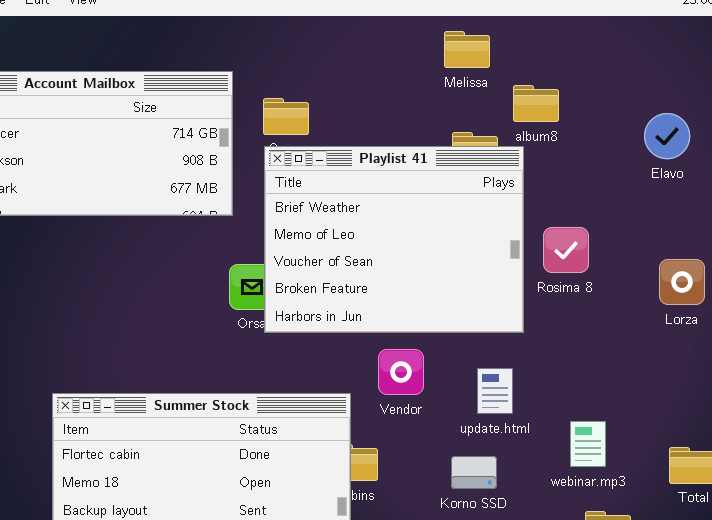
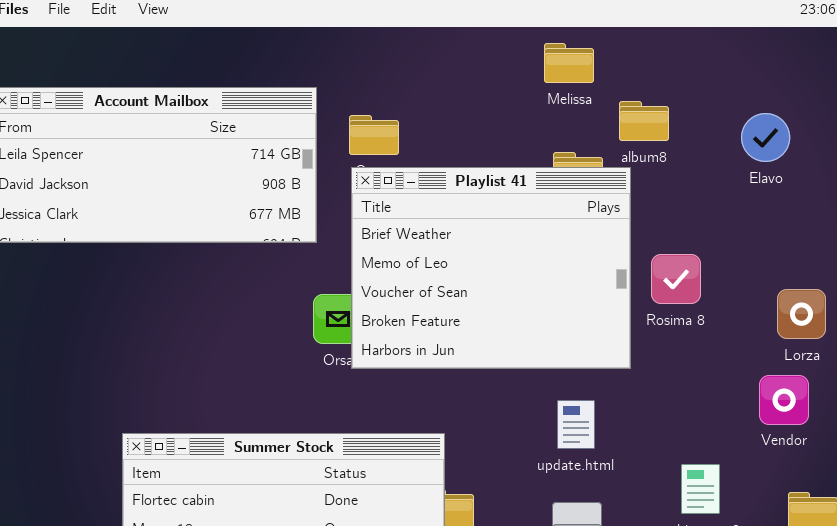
Elavo: [644,113,690,159] -> [741,113,790,162], moved
Vendor: [378,349,424,395] -> [759,375,809,425], moved
update.html: [477,368,513,414] -> [557,400,595,449], moved

